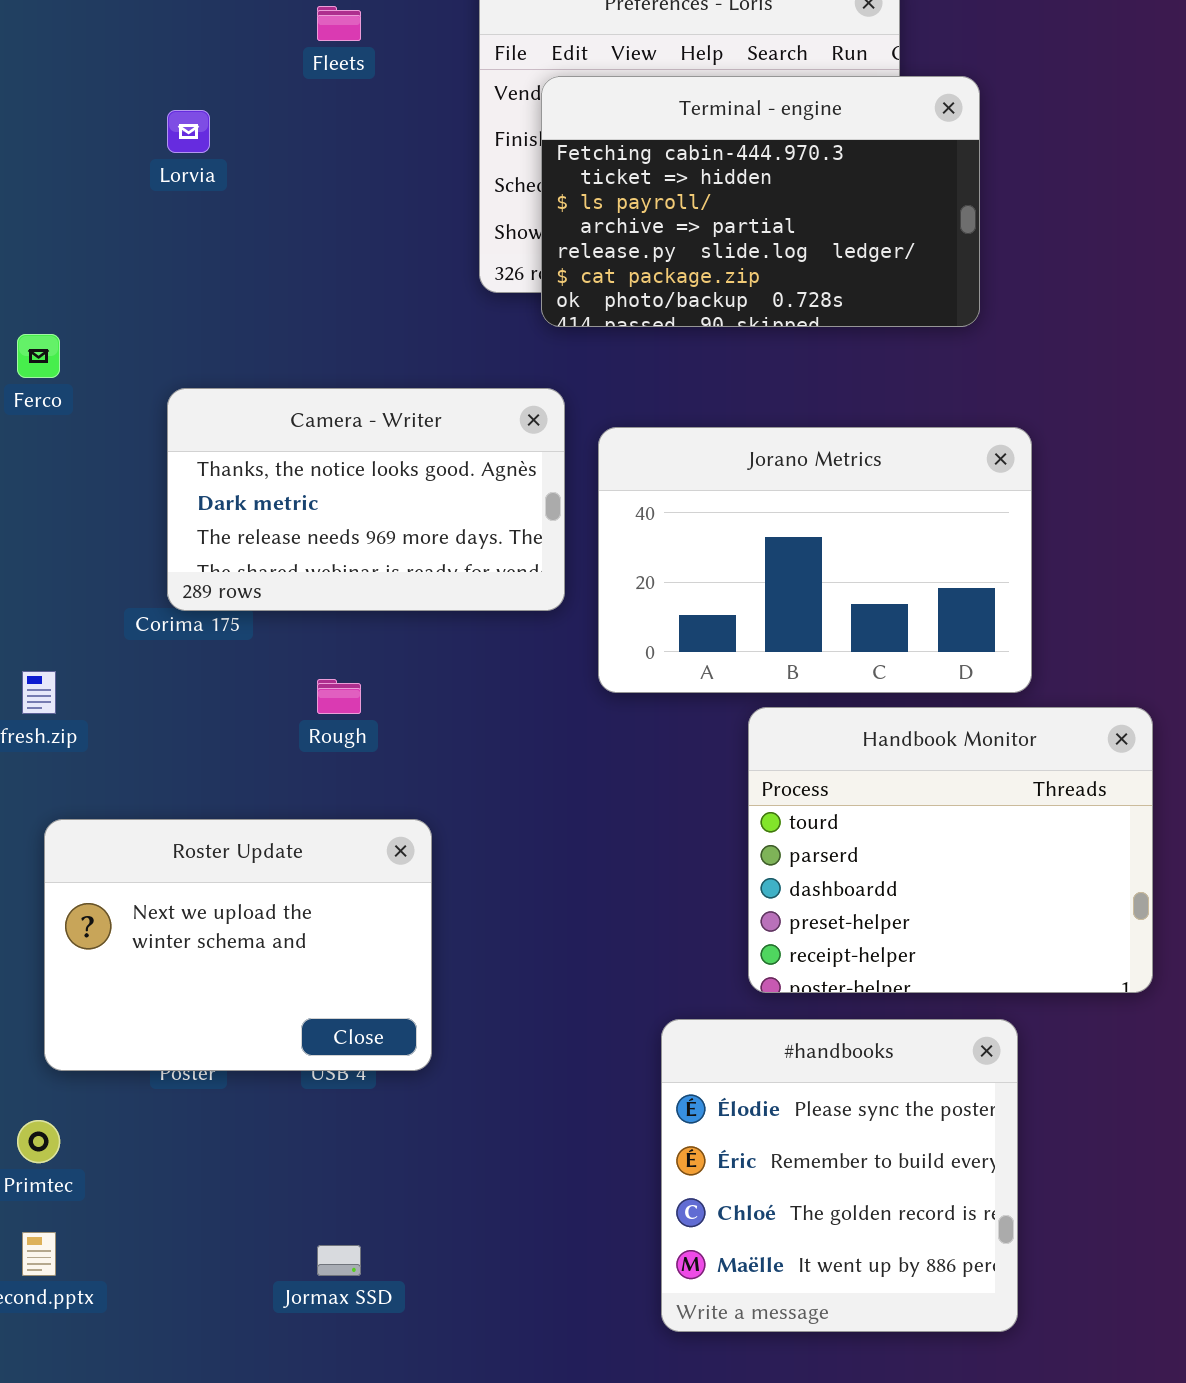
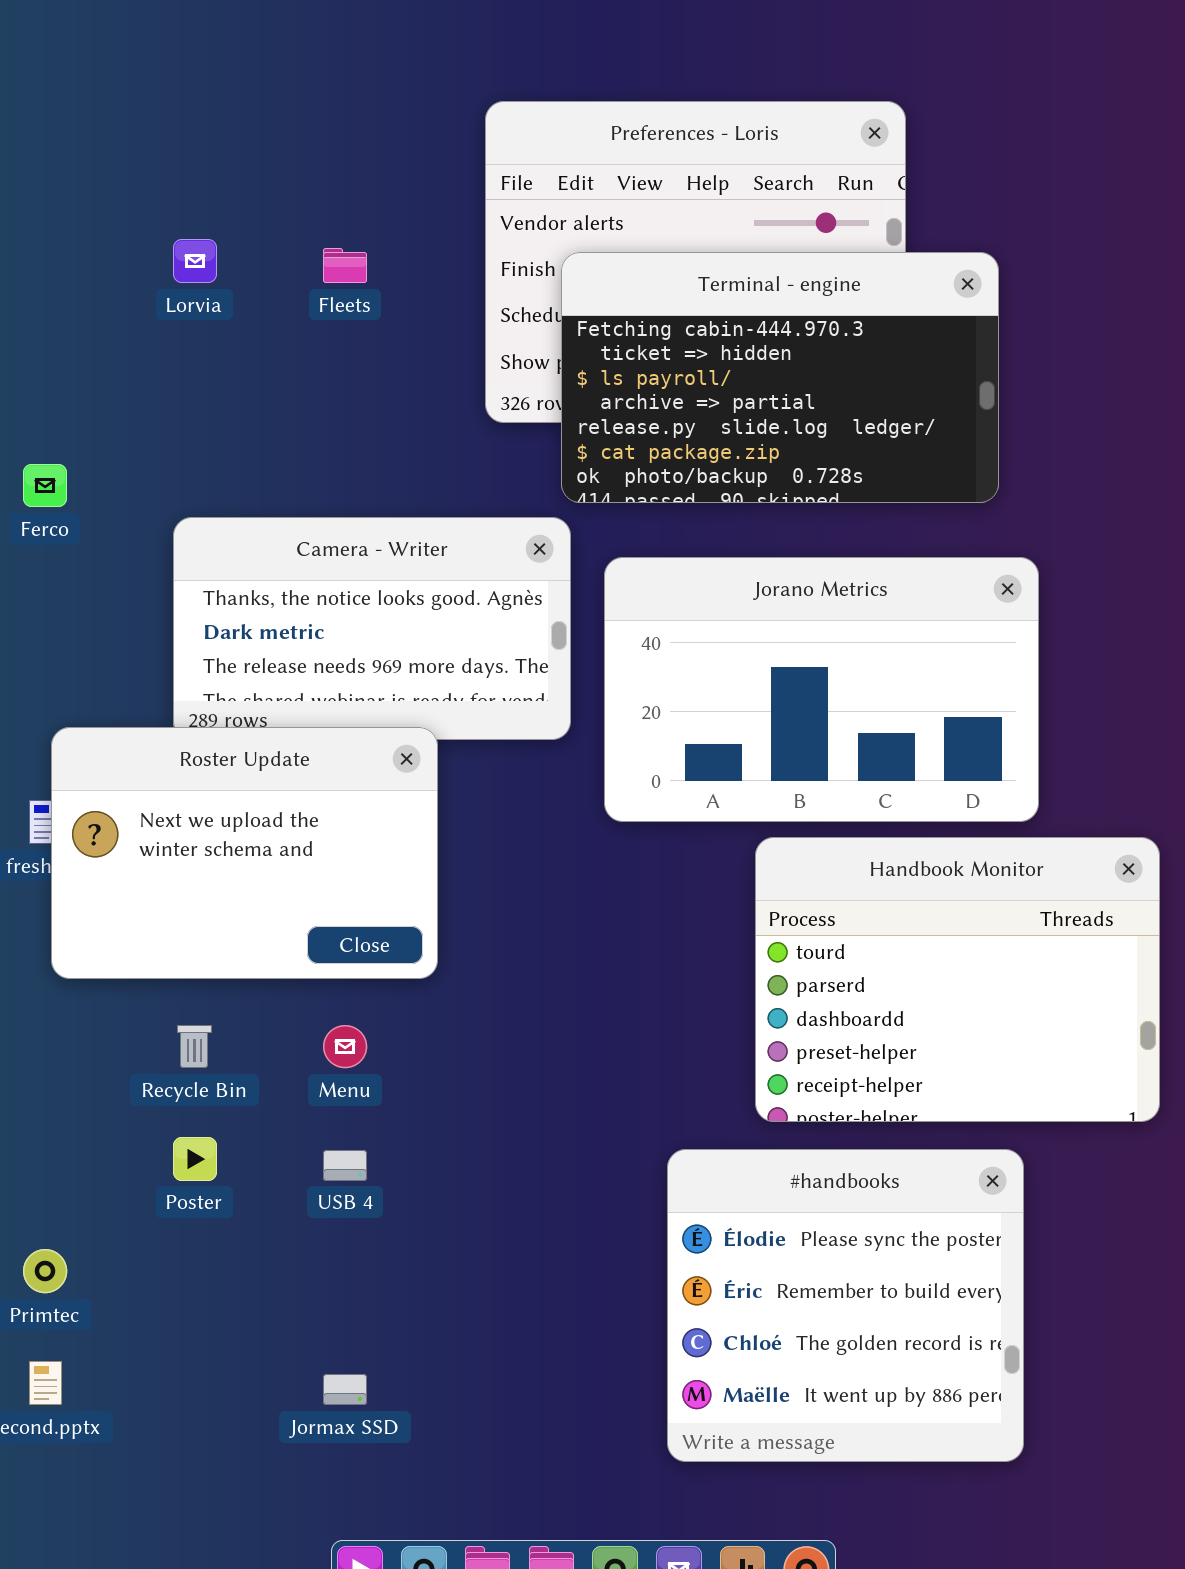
Fleets: [317,6,361,41] -> [323,248,367,283], moved
Terminal - engine: [541,76,980,327] -> [561,252,999,503], moved
Roster Update: [44,819,432,1071] -> [51,727,438,979], moved

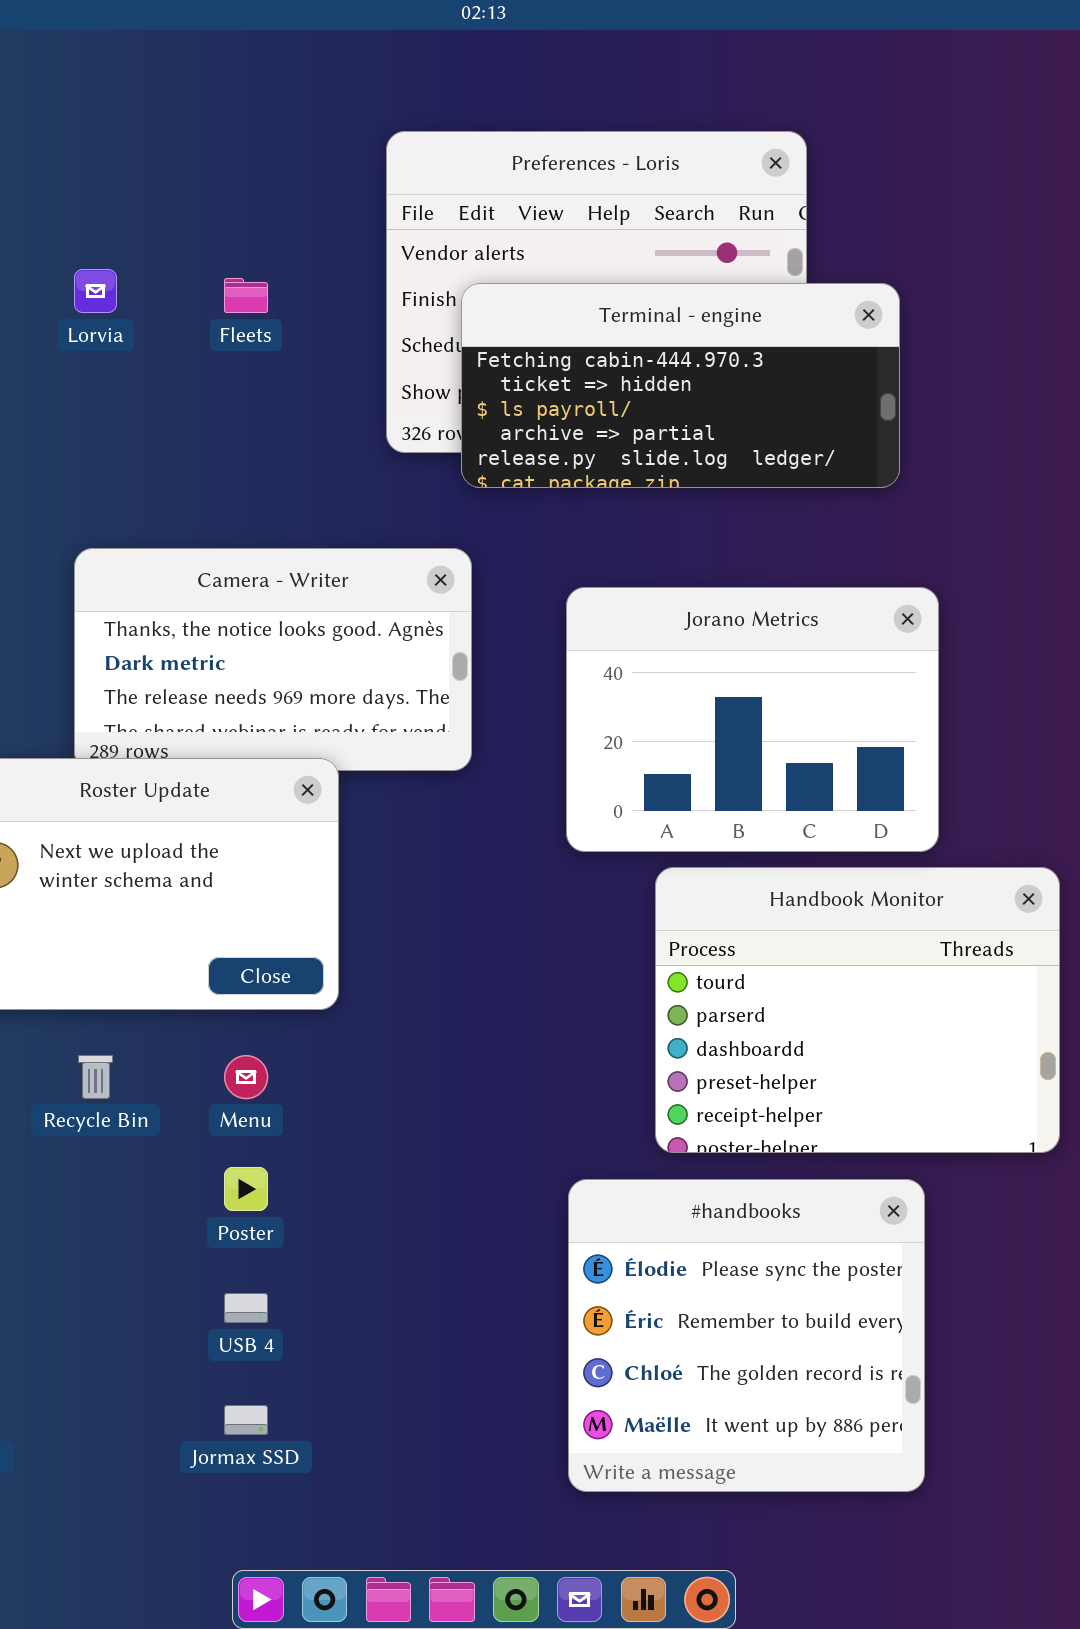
Terminal - engine: [561,252,999,503] -> [461,283,900,488], resized
Jorano Metrics: [604,557,1039,822] -> [566,587,939,852], resized
Poster: [173,1137,217,1181] -> [224,1167,268,1211], moved
USB 4: [323,1150,367,1181] -> [224,1293,268,1323], moved

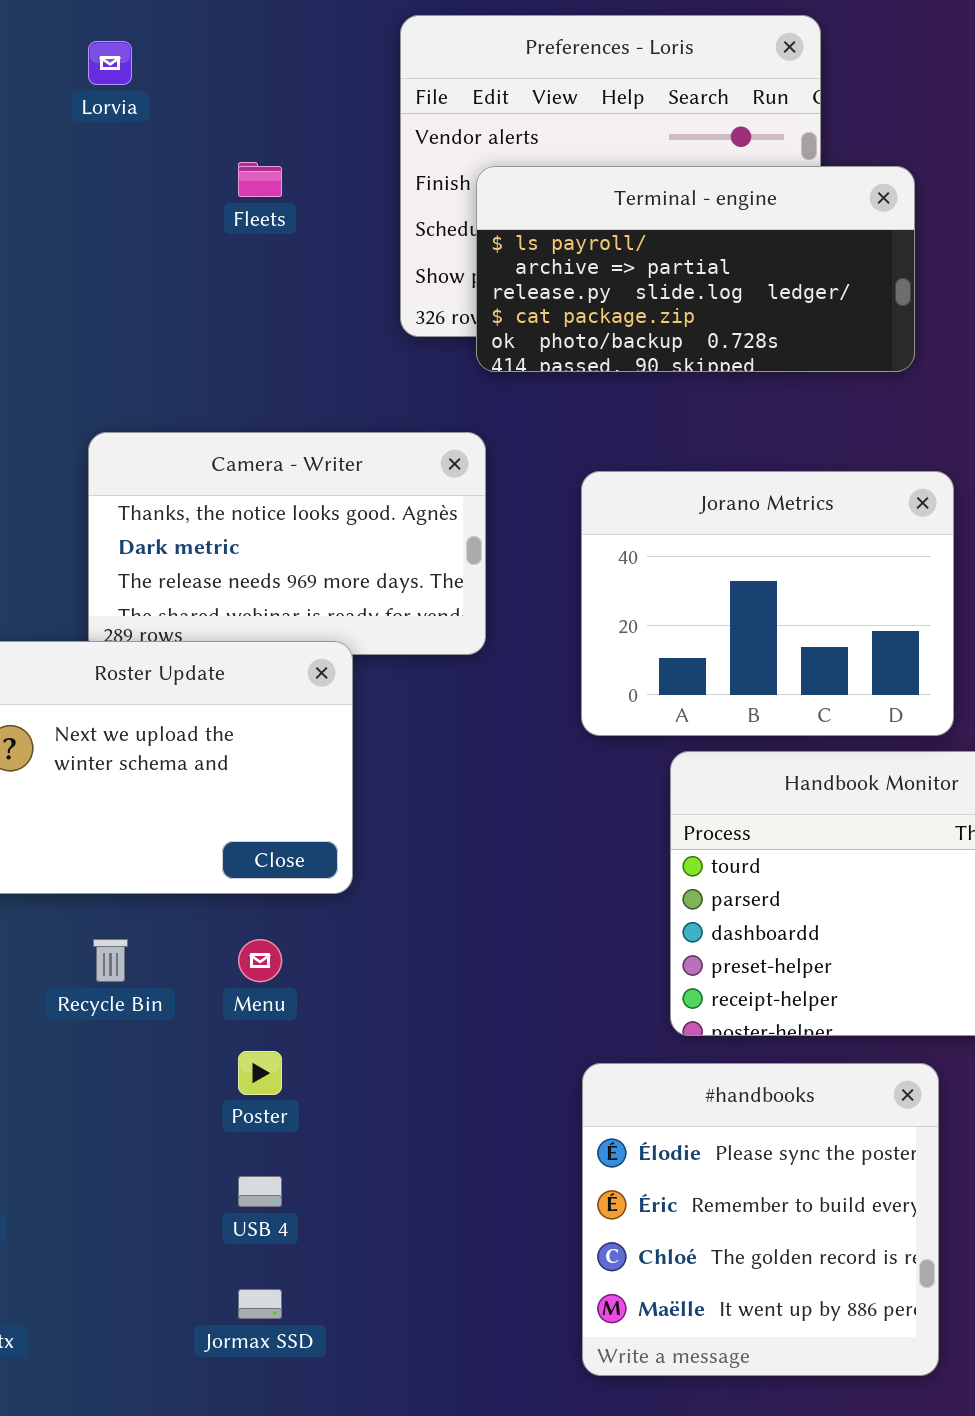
Lorvia: [74,269,117,313] -> [88,41,132,85], moved
Terminal - engine: [461,283,900,488] -> [476,166,915,372], scrolled down 2 rows

